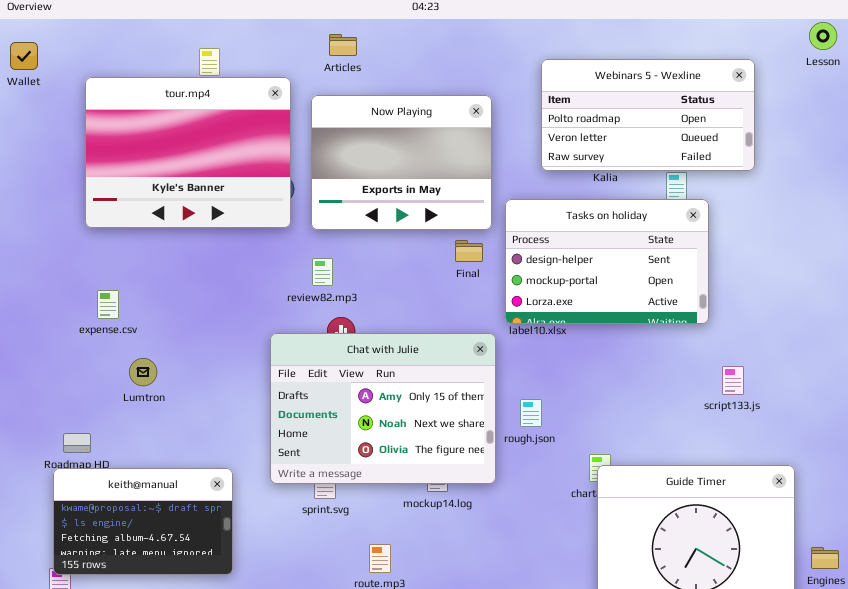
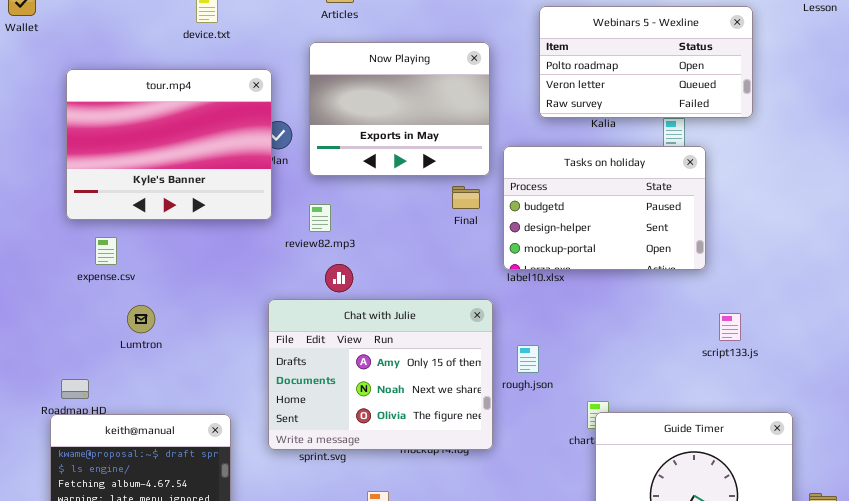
tour.mp4: [85,77,291,228] -> [66,69,272,220], moved
Tasks on holiday: [505,199,709,324] -> [503,146,706,270], scrolled up 1 row
Chat with Julie: [270,333,496,484] -> [268,299,493,450], moved

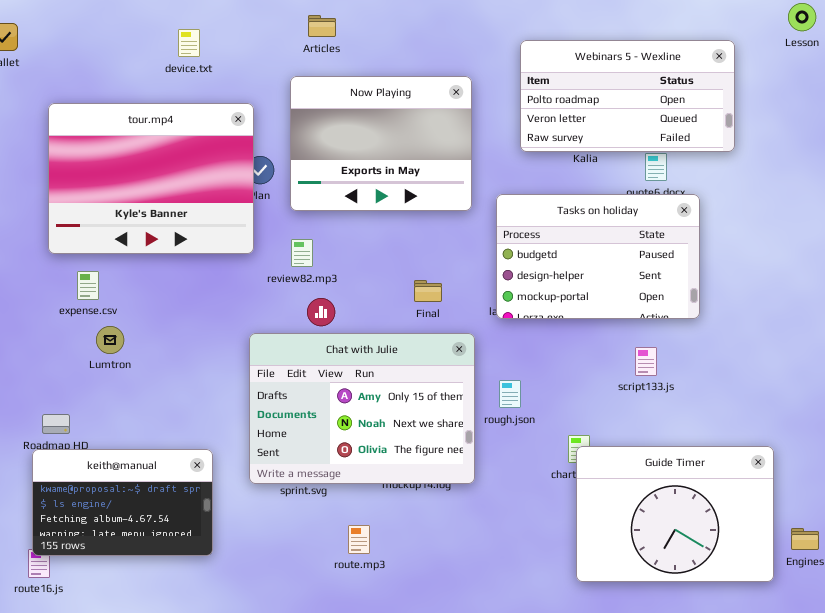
Tasks on holiday: [503,146,706,270] -> [496,194,700,319], moved
Final: [452,186,480,209] -> [414,280,442,302], moved
Lumtron: [127,305,155,333] -> [96,326,124,354], moved
script133.js: [719,313,741,341] -> [635,347,657,376], moved

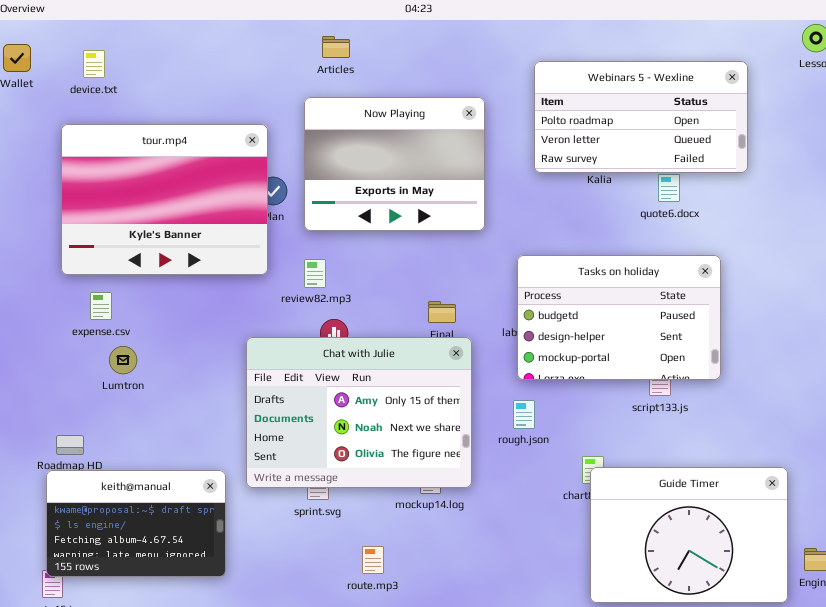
device.txt: [178,29,200,57] -> [83,50,105,78], moved
Tasks on holiday: [496,194,700,319] -> [517,255,721,380], moved
Chat with Julie: [249,333,475,484] -> [246,337,472,488], moved

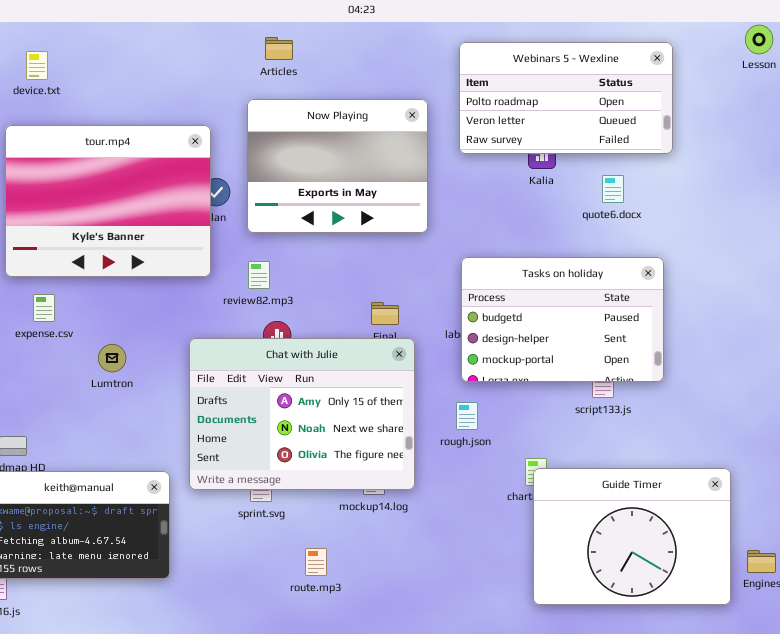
Webinars 5 - Wexline: [534,61,748,173] -> [459,42,673,154], moved
Lumtron: [109,346,137,374] -> [98,344,126,372], moved

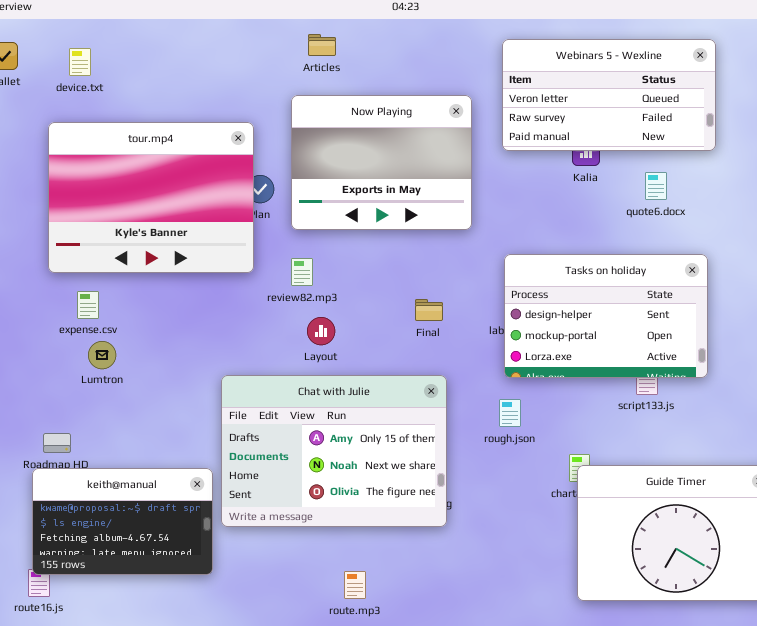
Webinars 5 - Wexline: [459,42,673,154] -> [502,39,716,151], scrolled down 1 row
Tasks on holiday: [461,257,664,382] -> [504,254,708,378], scrolled down 1 row
Chat with Julie: [189,338,415,490] -> [221,375,447,527], moved
Lumtron: [98,344,126,372] -> [88,341,116,369], moved
route.mp3: [305,548,327,576] -> [344,571,366,599], moved

